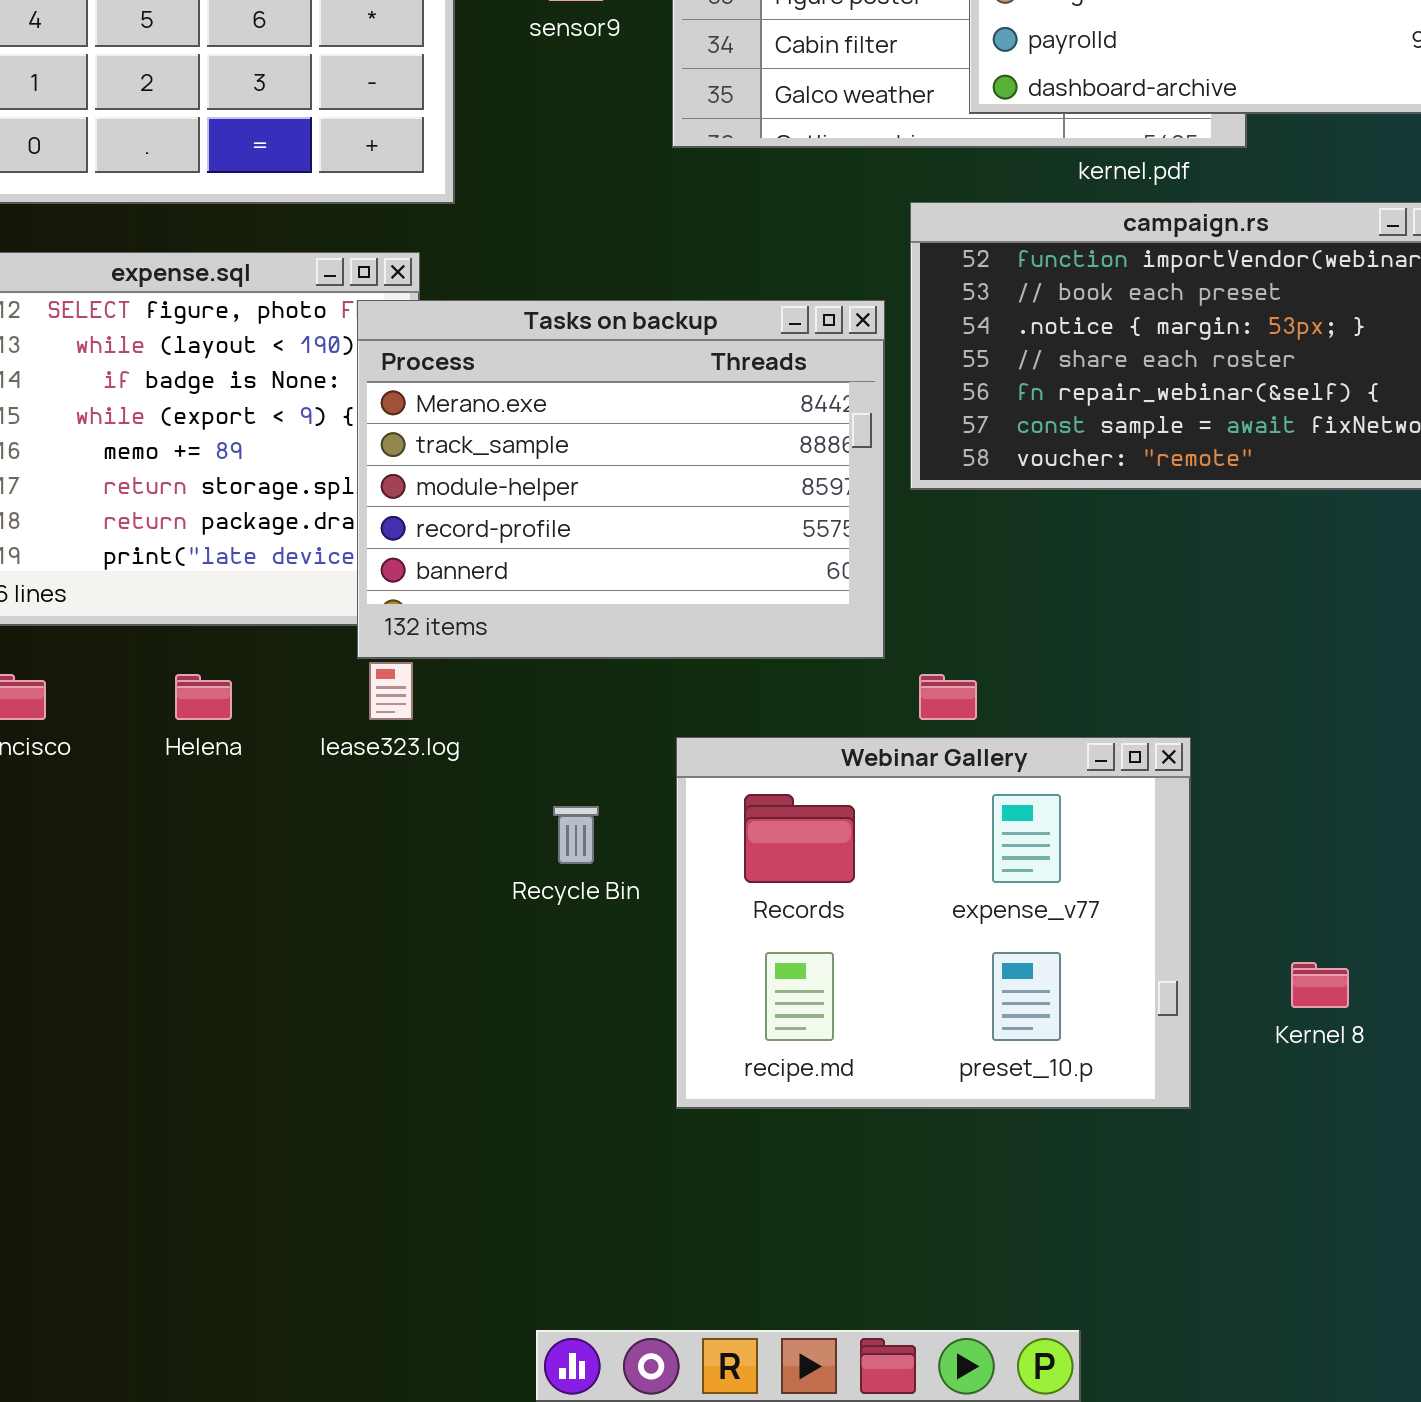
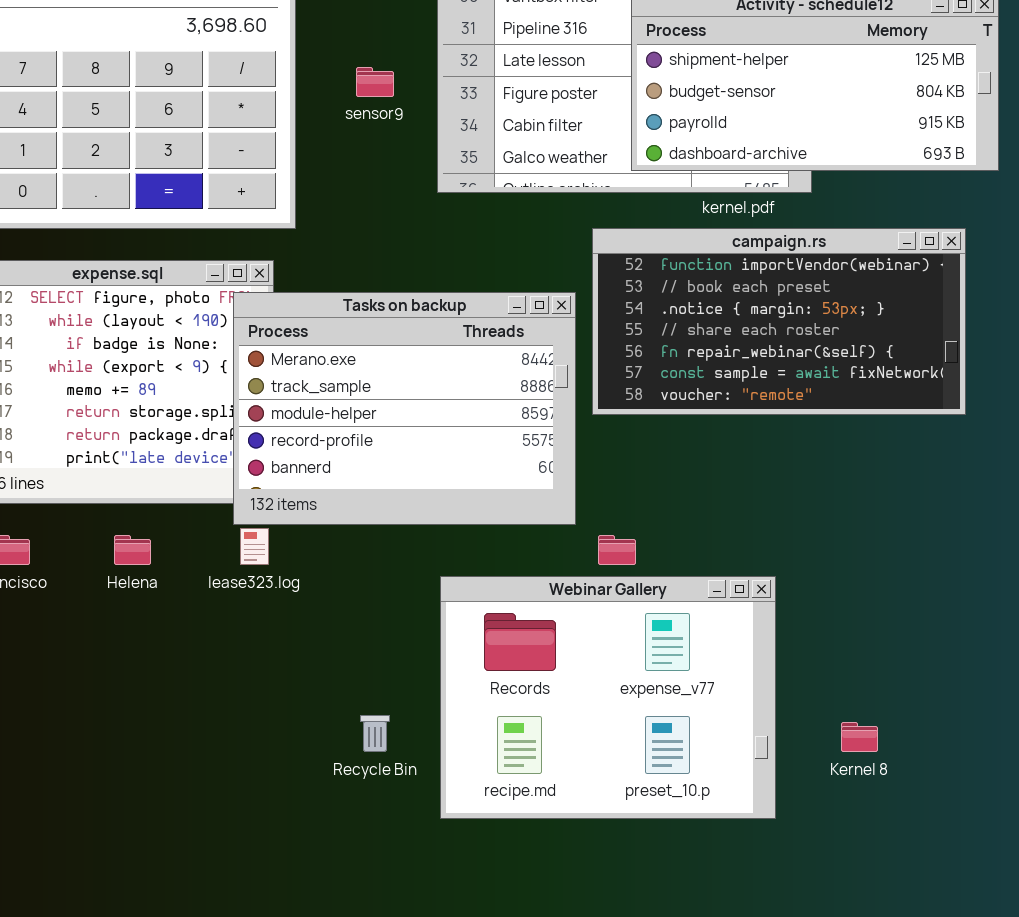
Recycle Bin: [553,806,599,864] -> [360,715,390,752], moved

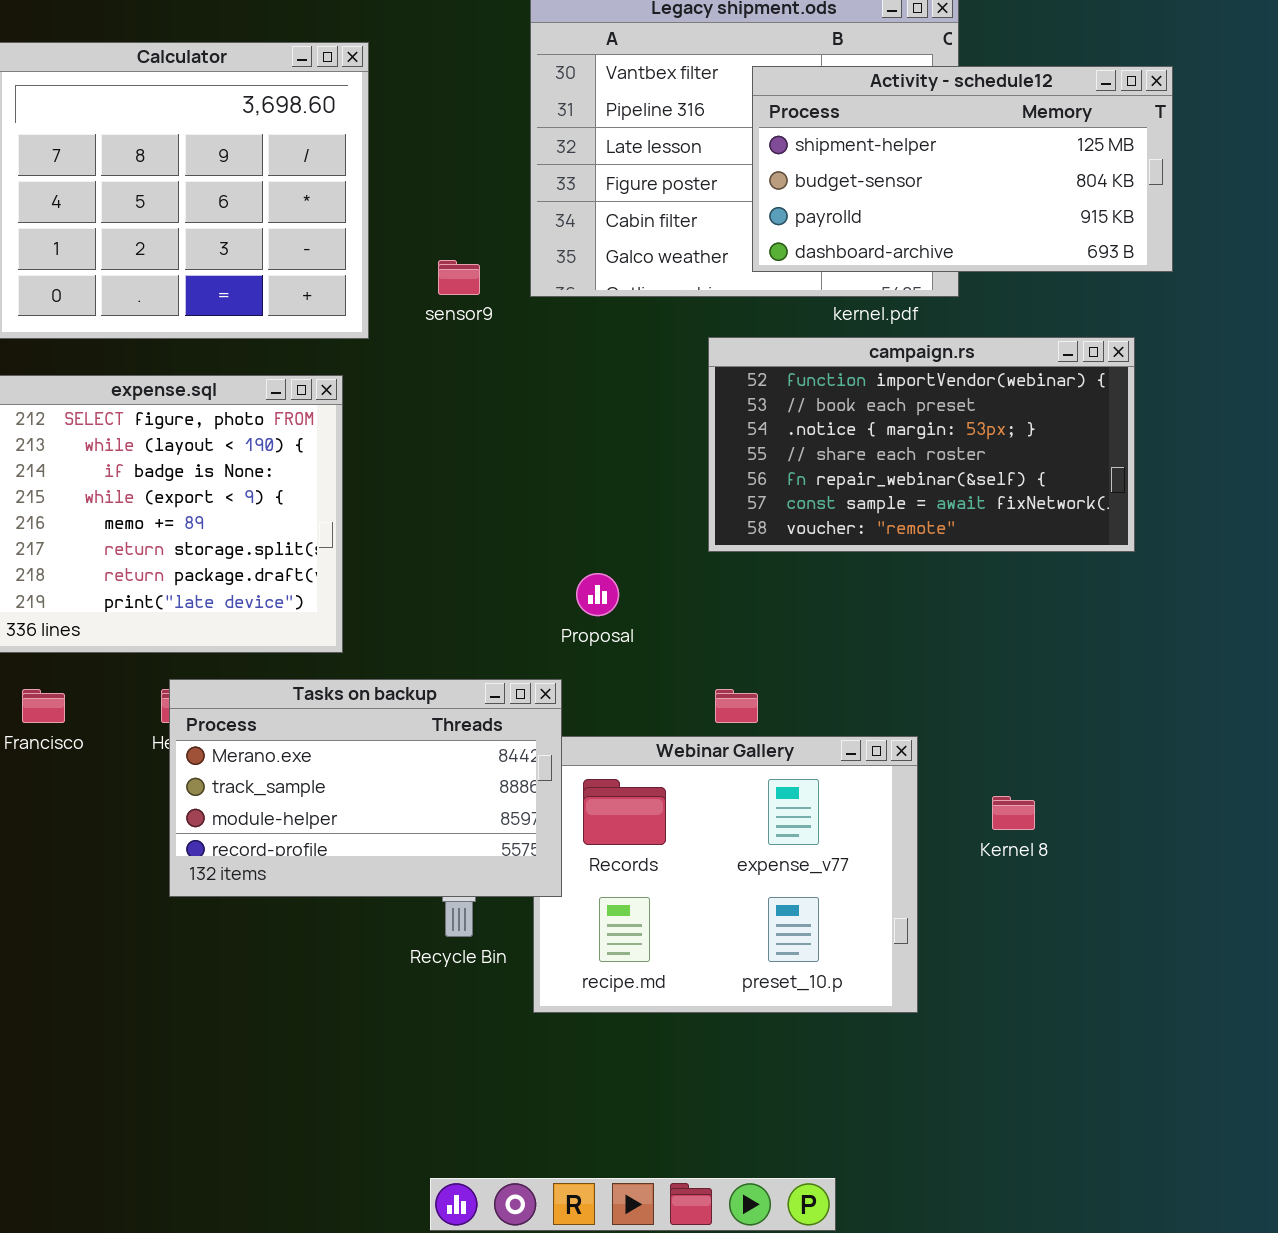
sensor9: [356,67,394,97] -> [438,260,480,295], moved
Tasks on backup: [233,292,576,525] -> [169,679,562,897], moved, resized
Kernel 8: [841,722,878,752] -> [992,796,1035,830], moved

